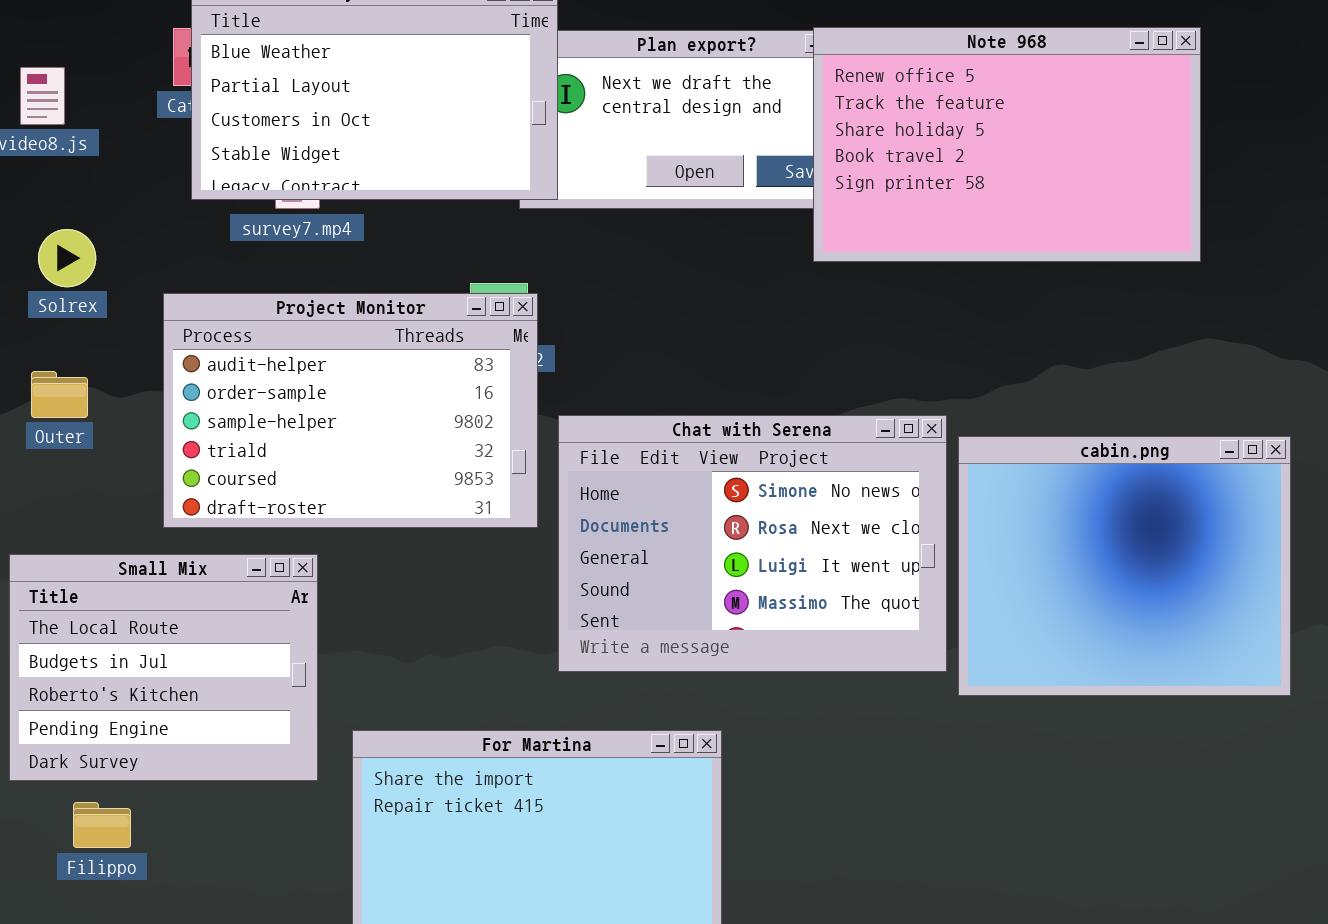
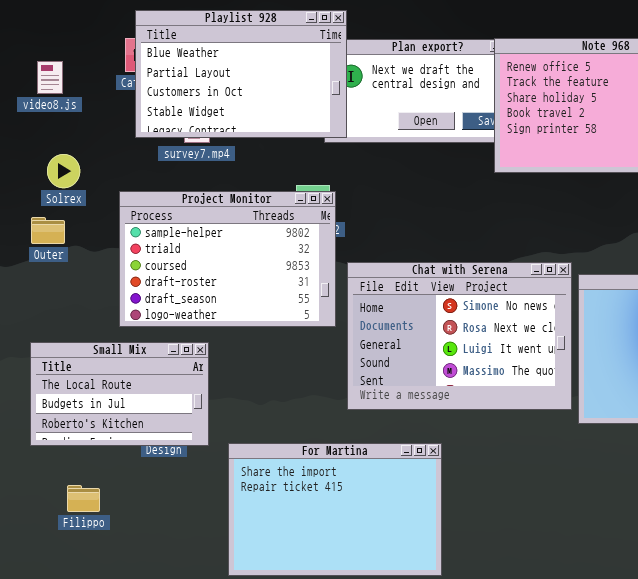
Project Monitor: [163,293,538,528] -> [119,191,336,327], scrolled down 2 rows
Outer: [31,371,88,418] -> [31,217,65,244], moved
Small Mix: [9,554,318,781] -> [30,342,209,446], resized

